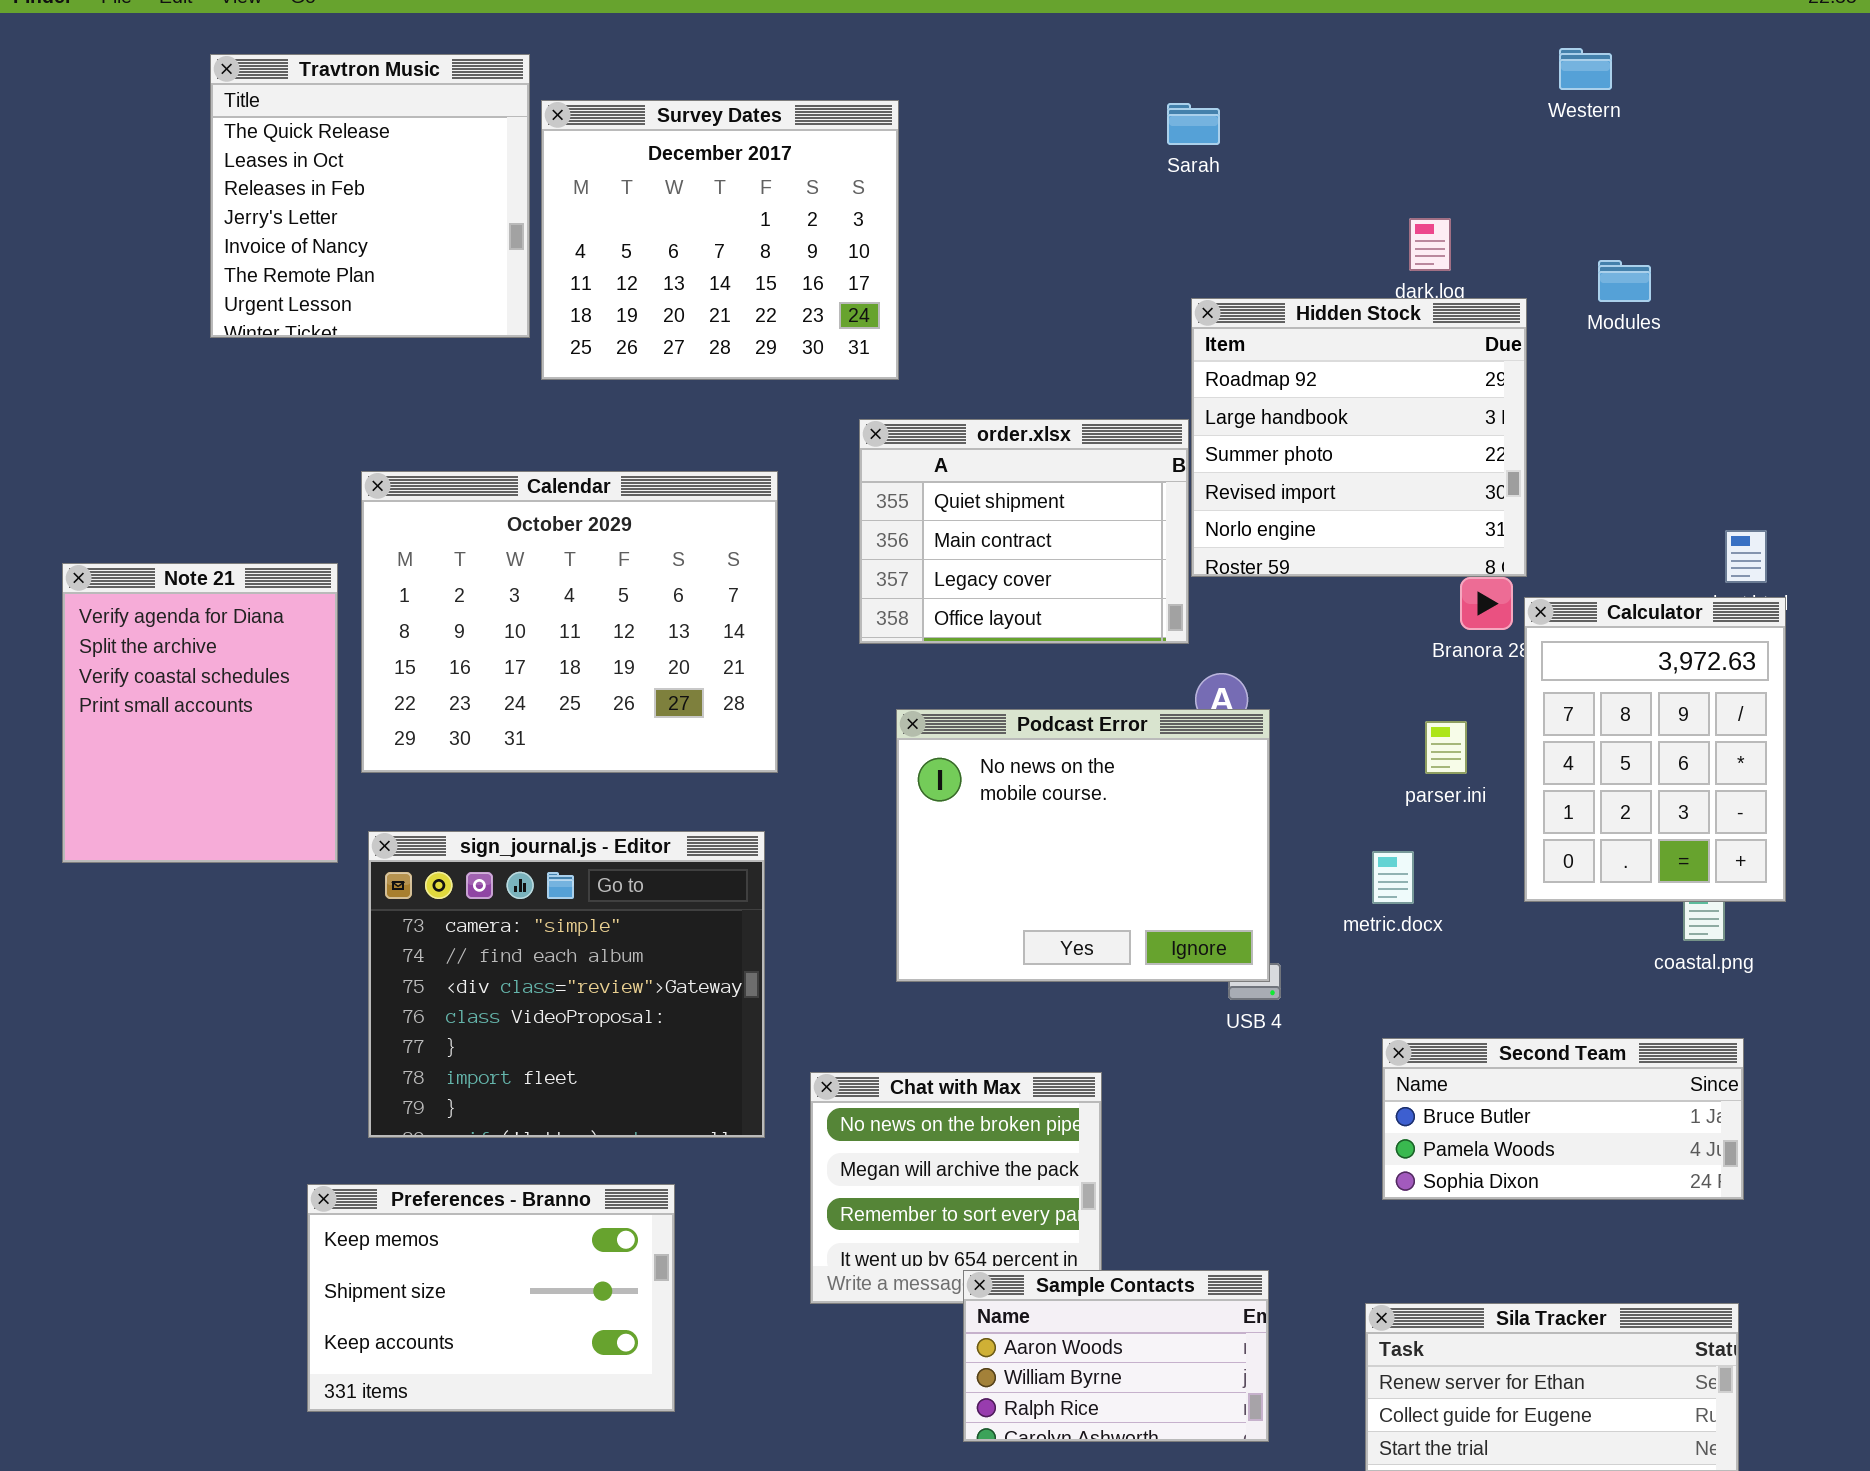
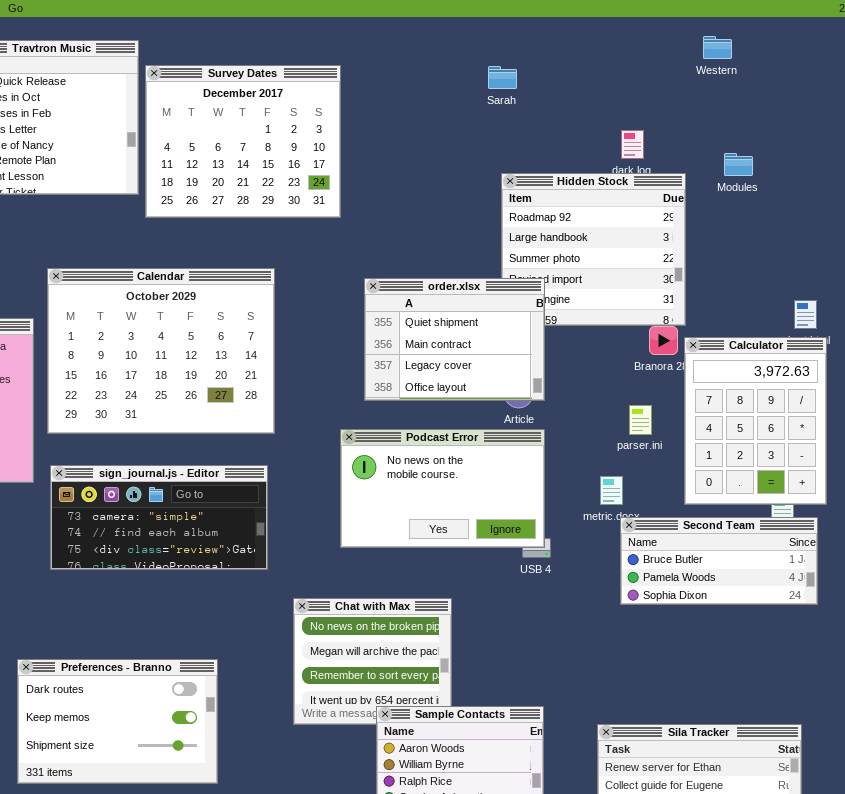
order.xlsx: [859,419,1189,644] -> [364,278,545,401], moved
Podcast Error: [896,709,1270,982] -> [340,429,545,548], resized
sign_journal.js - Editor: [368,831,765,1138] -> [50,465,268,570], resized
Second Team: [1382,1038,1744,1200] -> [620,517,818,605], moved
Preferences - Branno: [307,1184,675,1412] -> [17,659,218,784], scrolled up 1 row

